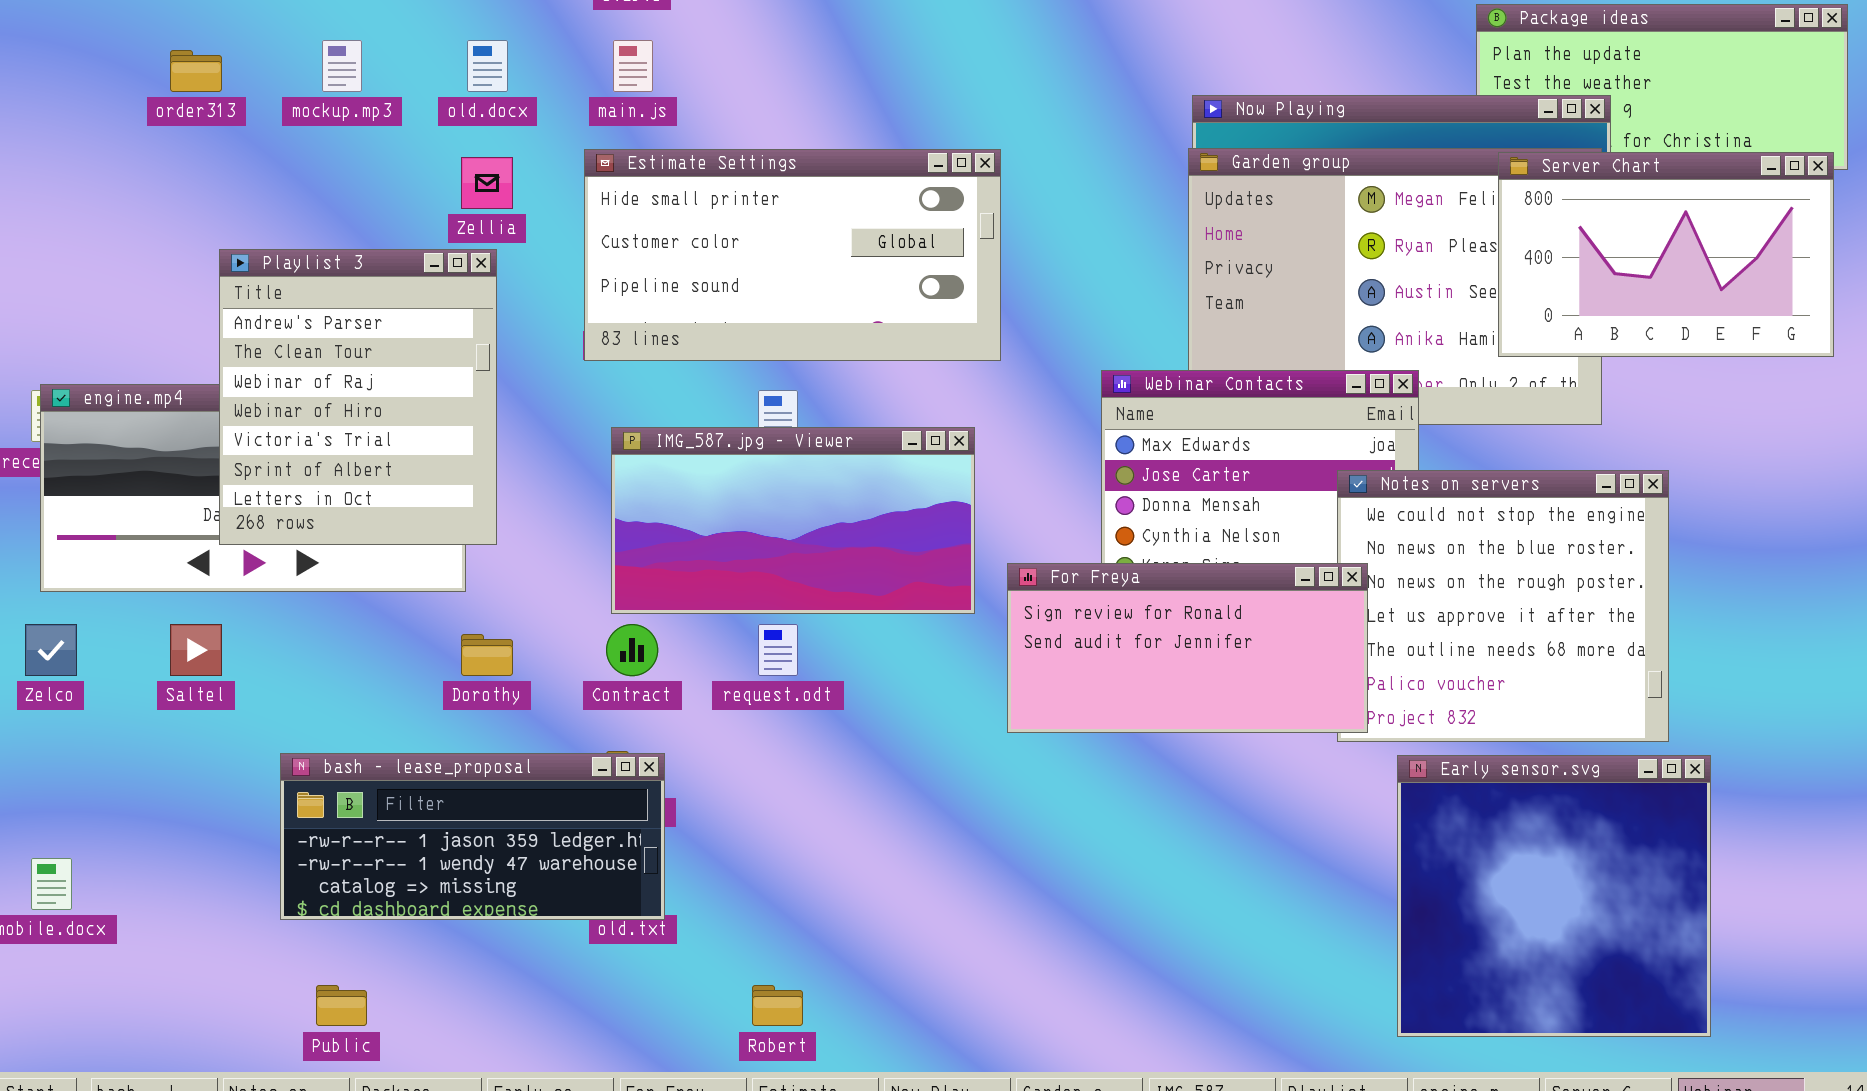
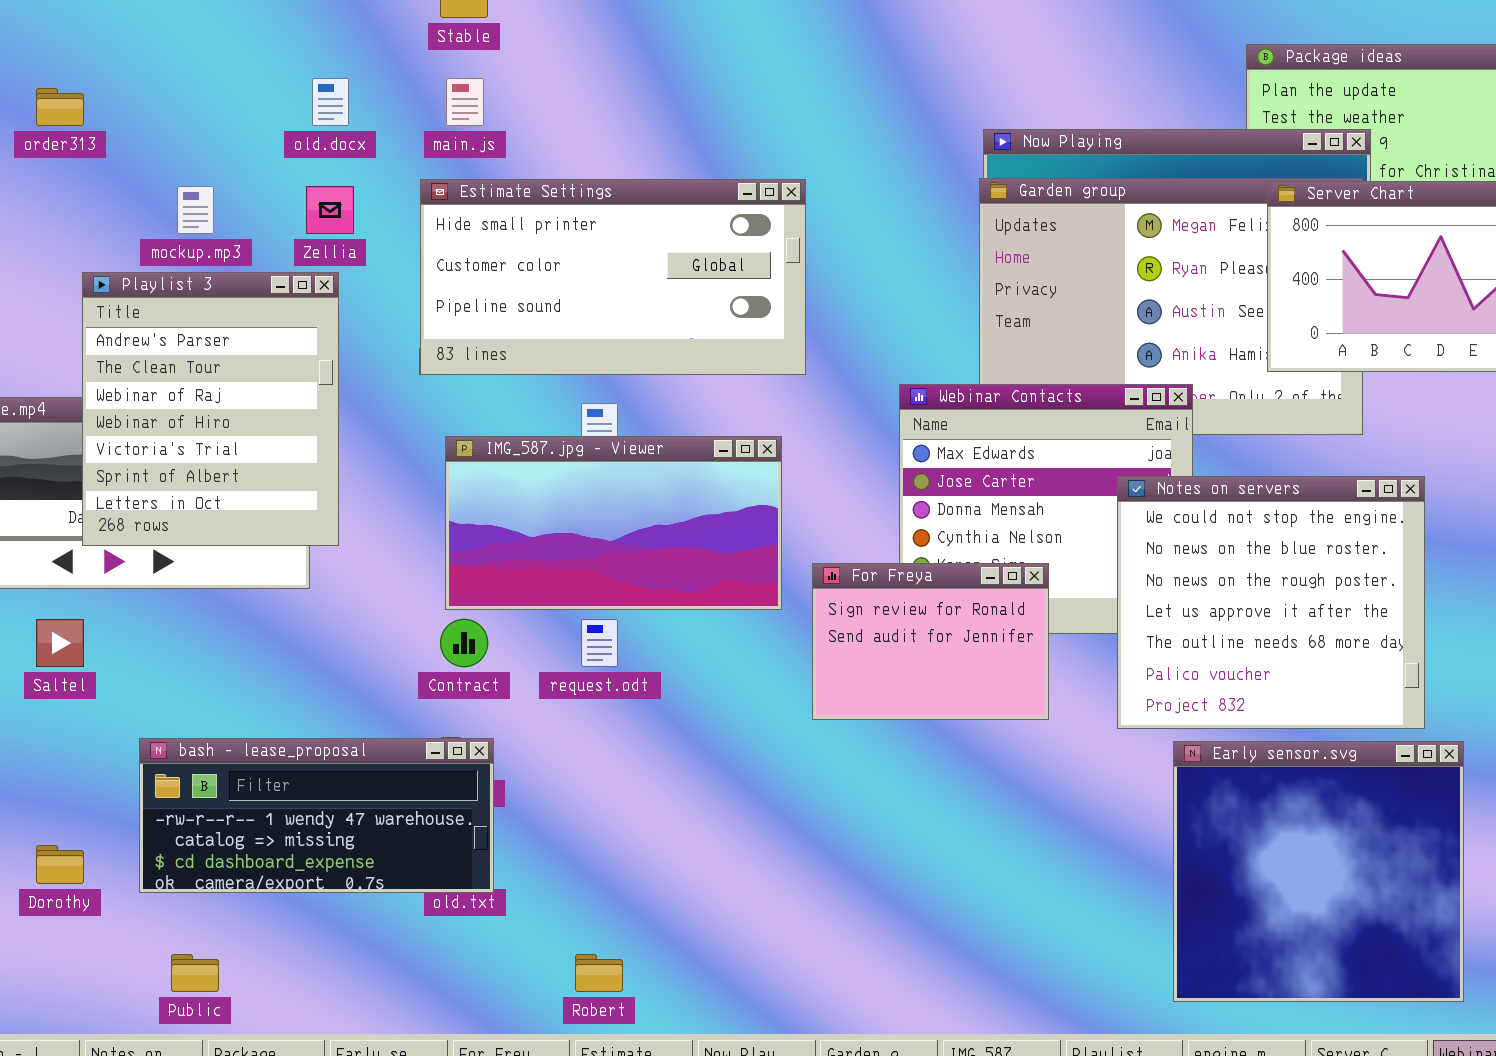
mockup.mp3: [322,40,362,92] -> [177,186,214,234], moved
For Freya: [1007,563,1368,733] -> [812,563,1049,720], resized
Dorothy: [461,634,513,676] -> [36,845,84,884], moved
bash - lease_proposal: [280,753,665,920] -> [139,738,494,893], scrolled down 1 row

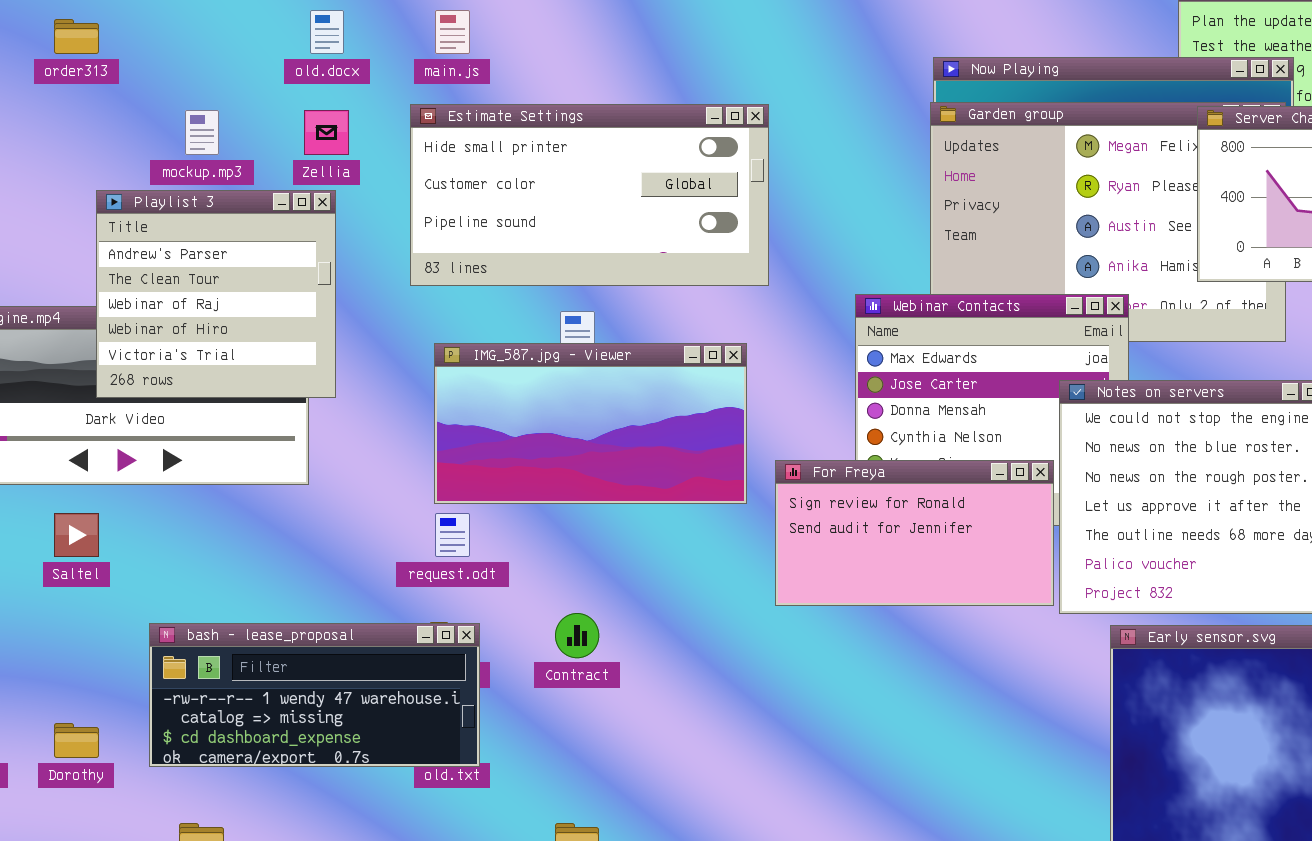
Playlist 3: [82,272,339,546] -> [96,190,336,398], resized
For Freya: [812,563,1049,720] -> [775,460,1054,606], resized
Contract: [440,619,488,667] -> [555,613,599,658], moved
request.odt: [581,619,618,667] -> [435,513,470,557], moved

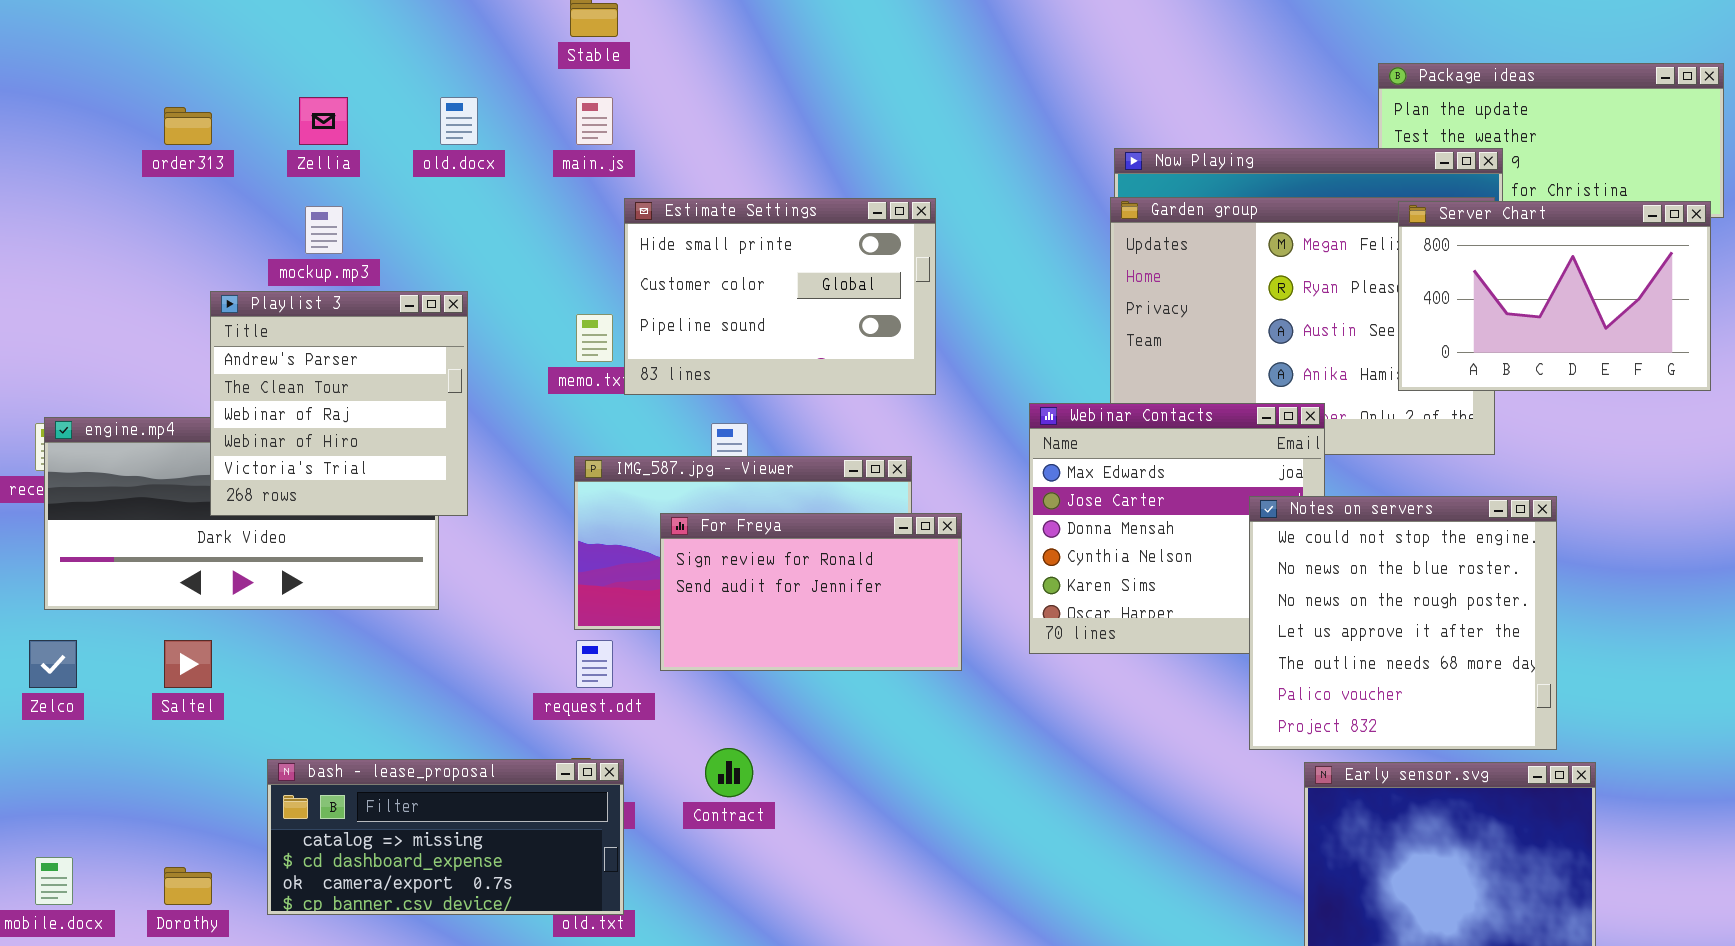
Estimate Settings: [410,104,769,286] -> [624,198,936,395], resized
Zellia: [304,110,349,155] -> [299,97,348,145], moved
For Freya: [775,460,1054,606] -> [660,513,962,671], moved
bash - lease_proposal: [149,623,480,767] -> [267,759,624,915], scrolled down 1 row

